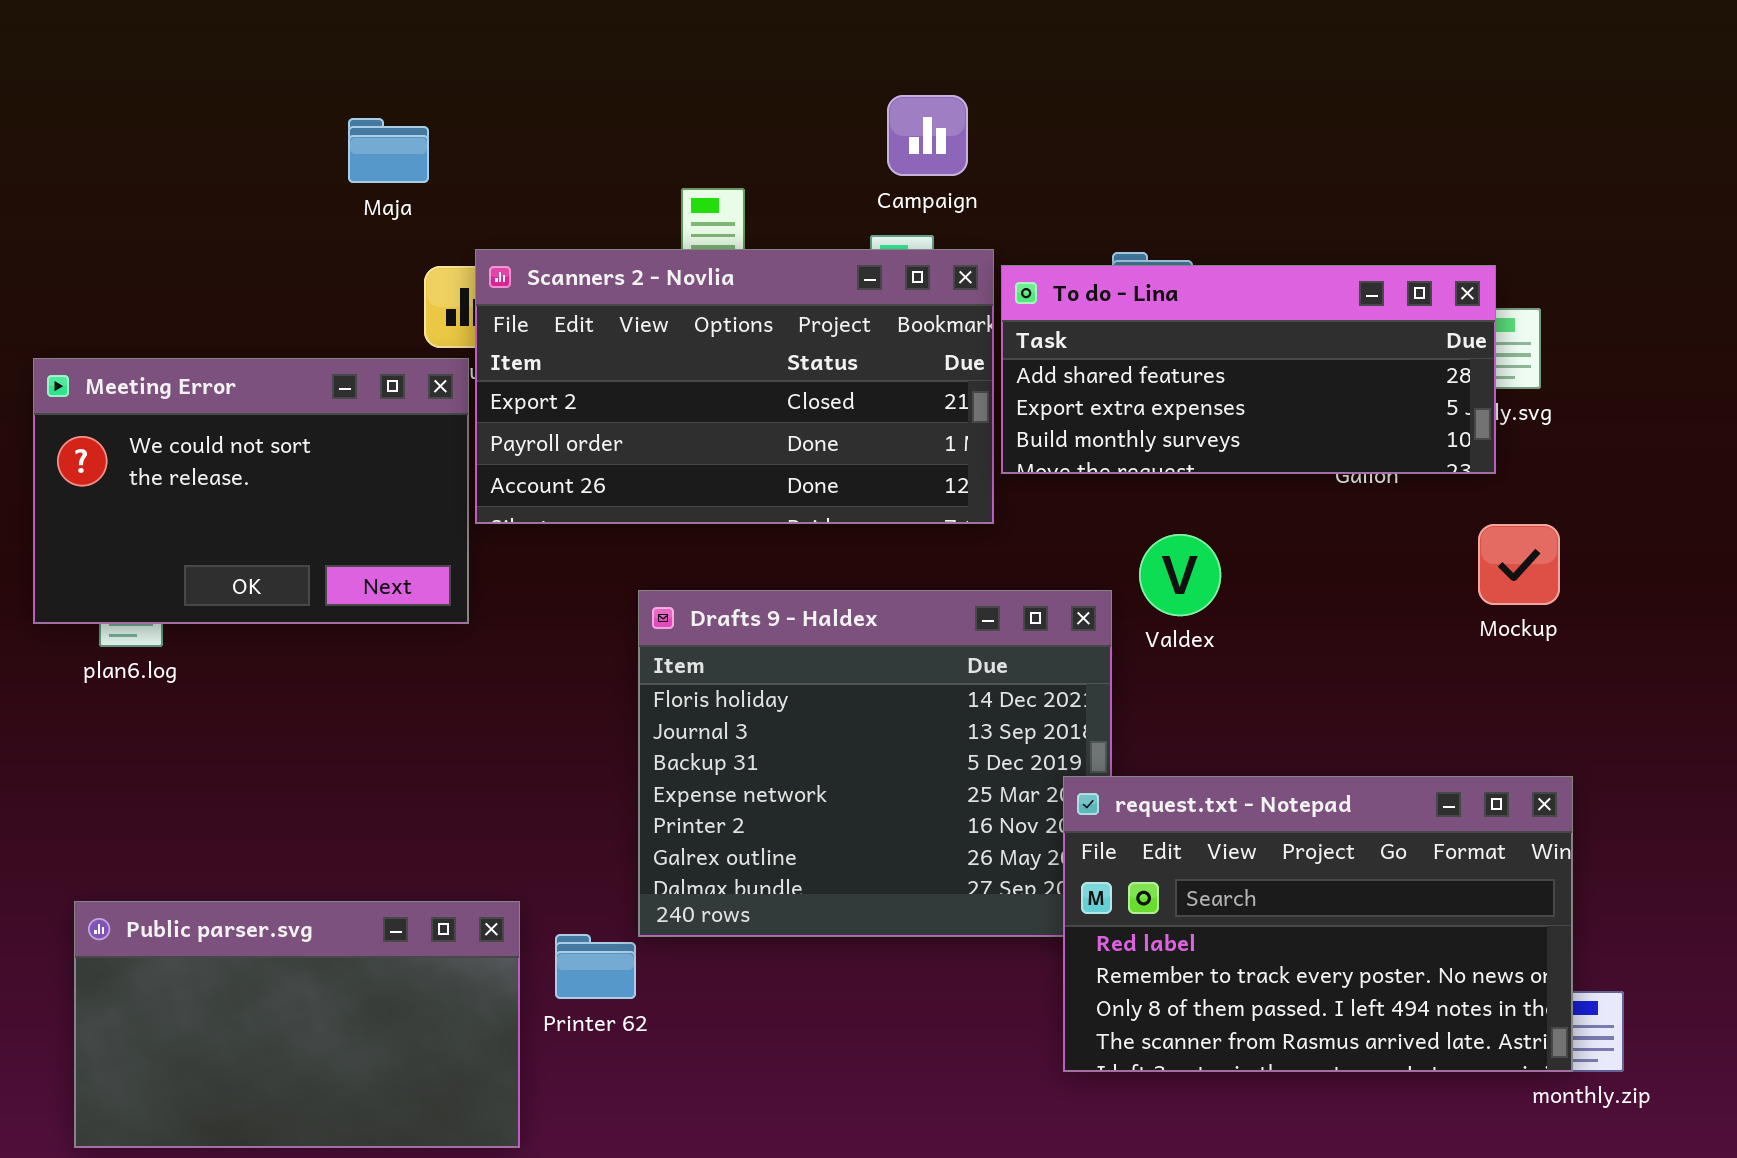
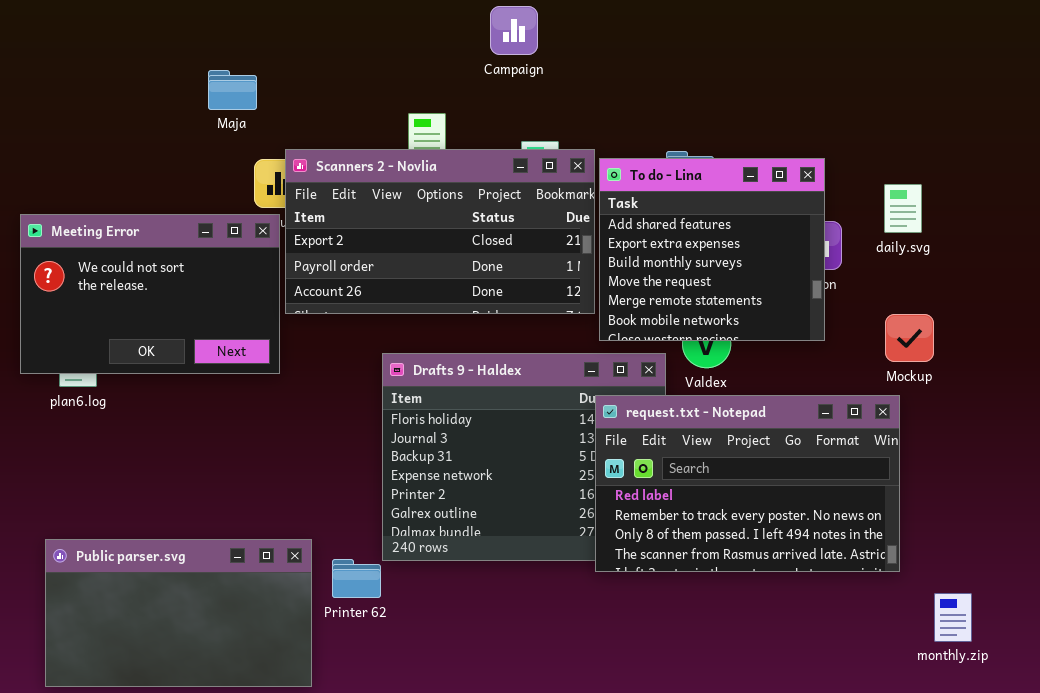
Campaign: [887,95,968,176] -> [490,6,538,55], moved
To do - Lina: [1001,265,1496,474] -> [599,158,825,341], resized
request.txt - Notepad: [1063,776,1573,1072] -> [595,395,900,572], moved

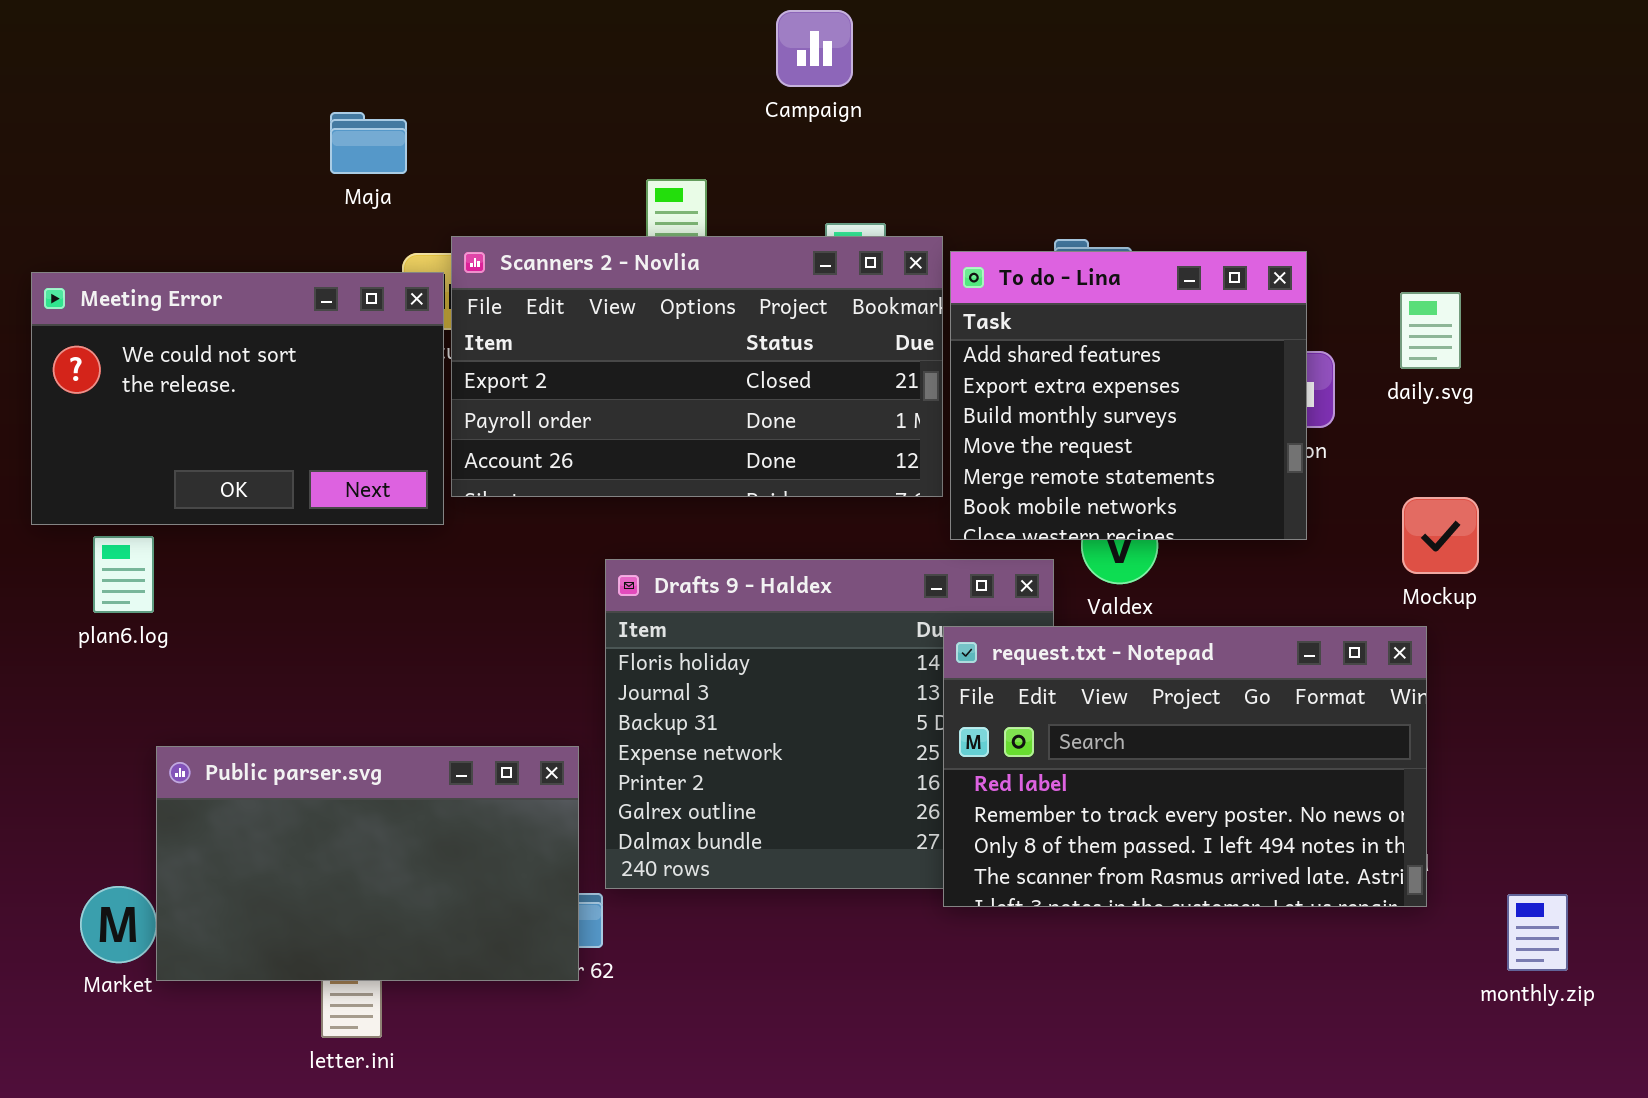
Meeting Error: [20,214,280,374] -> [31,272,444,525], moved
Public parser.svg: [45,539,312,687] -> [156,746,579,981], moved
monthly.zip: [934,593,972,642] -> [1507,894,1568,971], moved

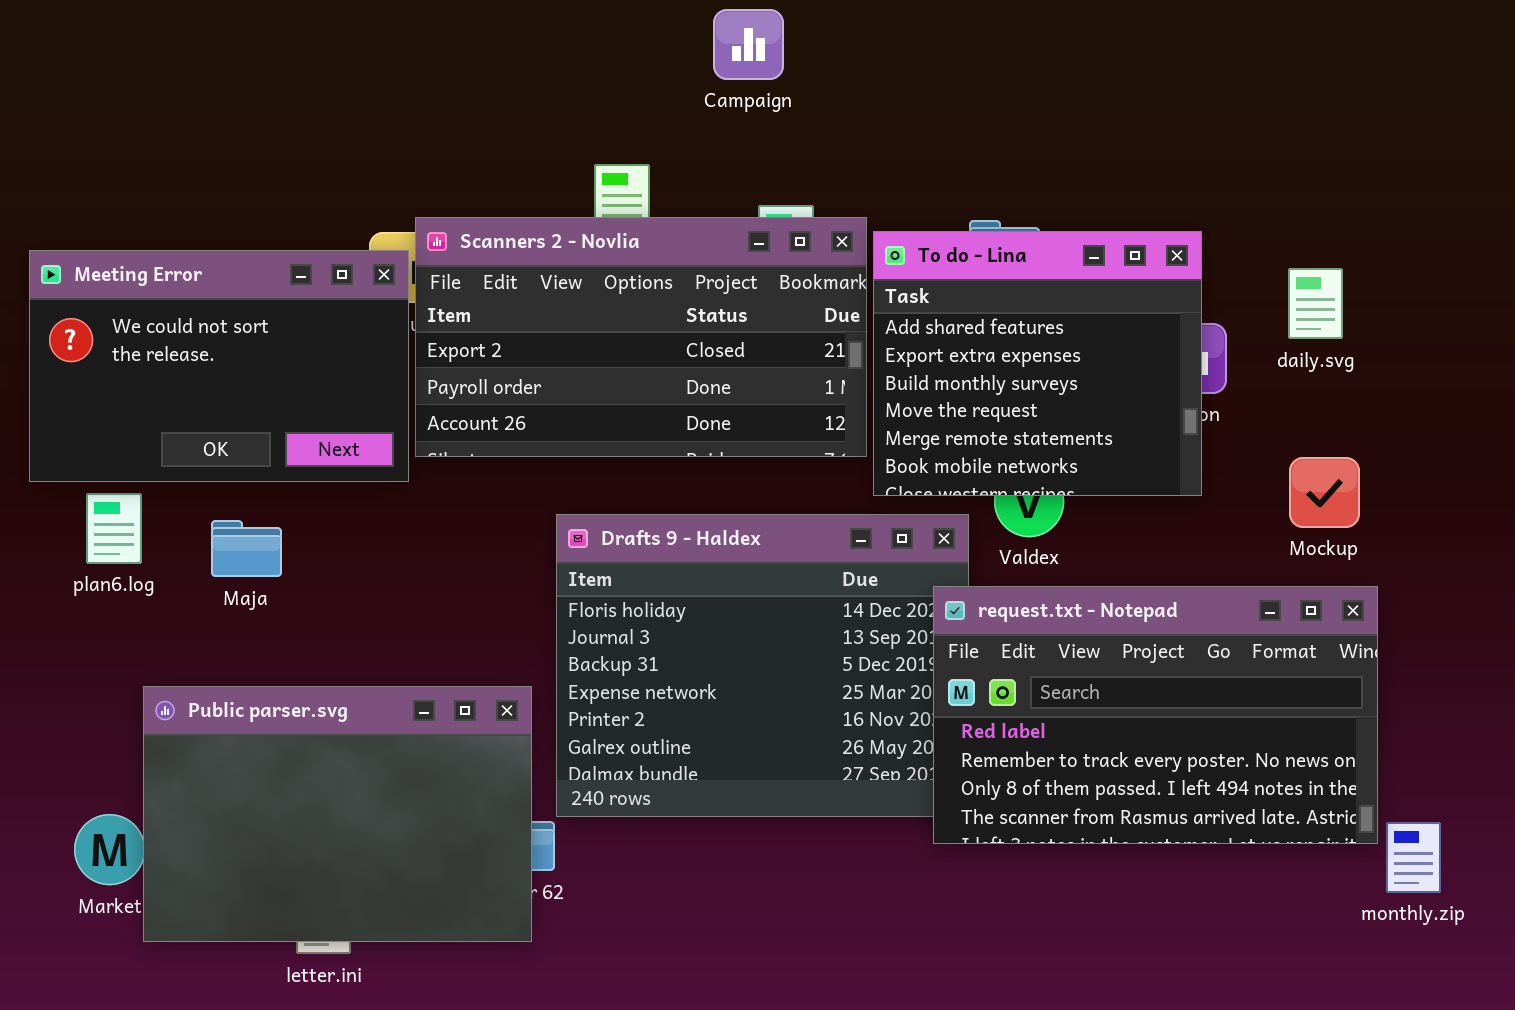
Maja: [330,112,407,174] -> [211,520,282,577], moved
request.txt - Notepad: [943,626,1427,907] -> [933,586,1378,844], moved
Public parser.svg: [156,746,579,981] -> [143,686,532,942], resized

